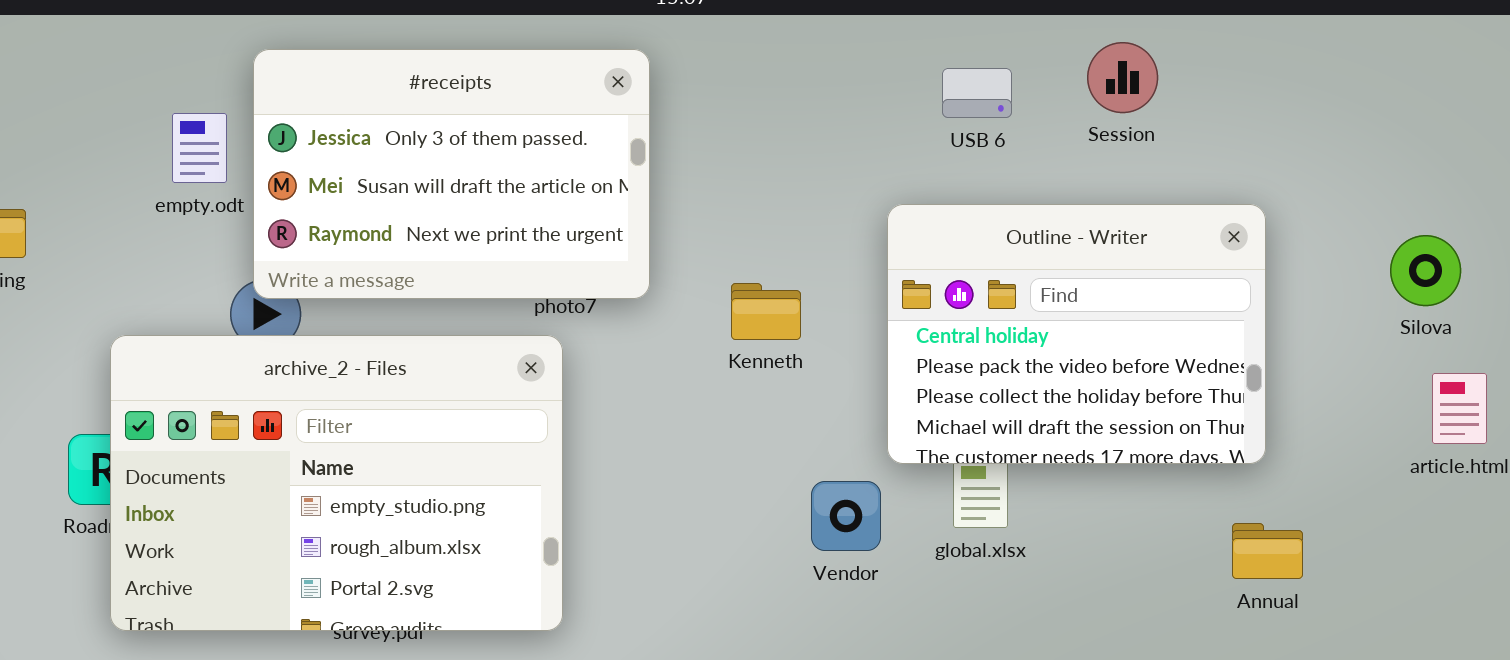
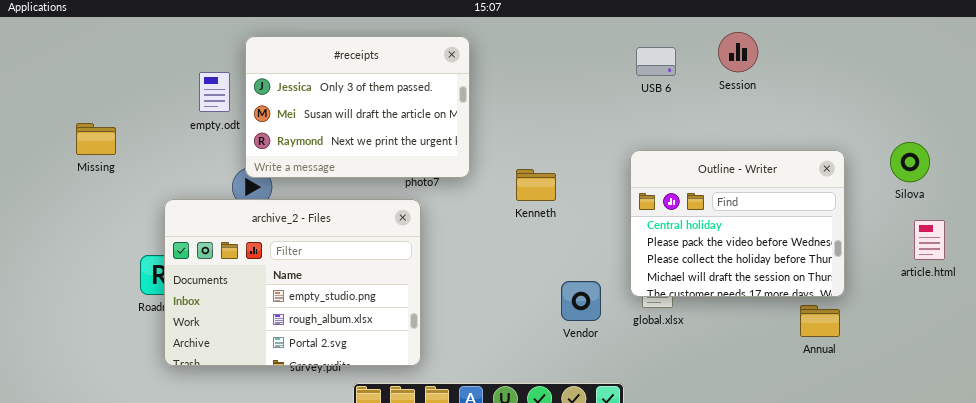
Outline - Writer: [887,204,1266,464] -> [630,150,845,297], moved

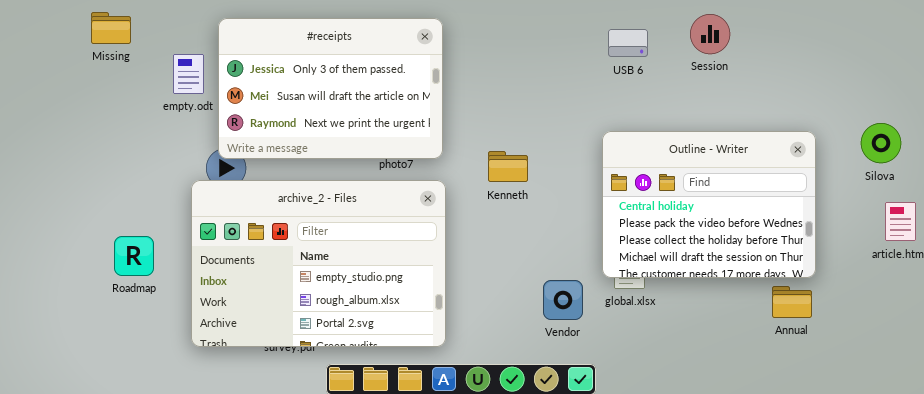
Missing: [76,123,116,155] -> [91,12,131,44], moved
archive_2 - Files: [164,199,421,366] -> [191,180,446,347], moved
Vendor: [561,281,601,321] -> [543,280,583,320], moved

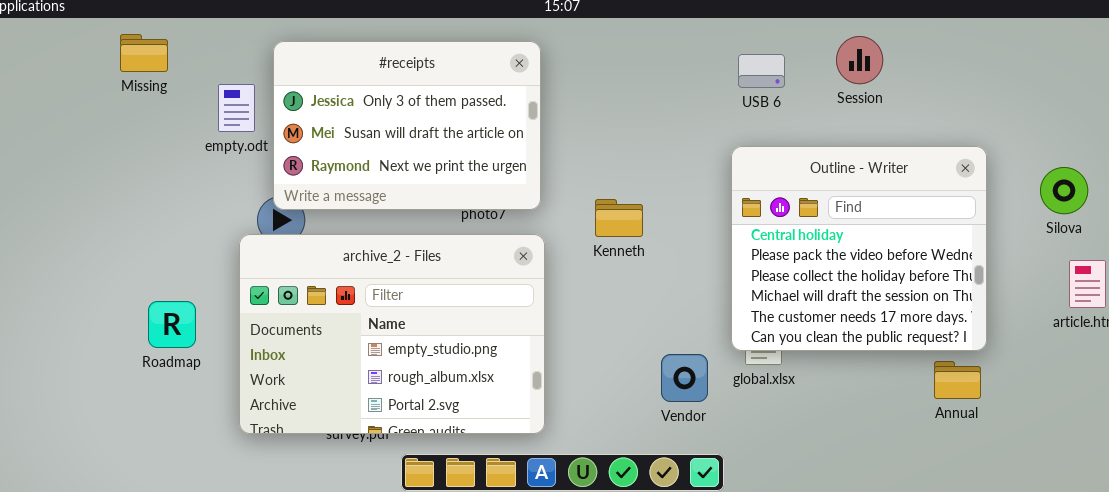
Outline - Writer: [602,131,816,278] -> [731,146,987,351], resized

